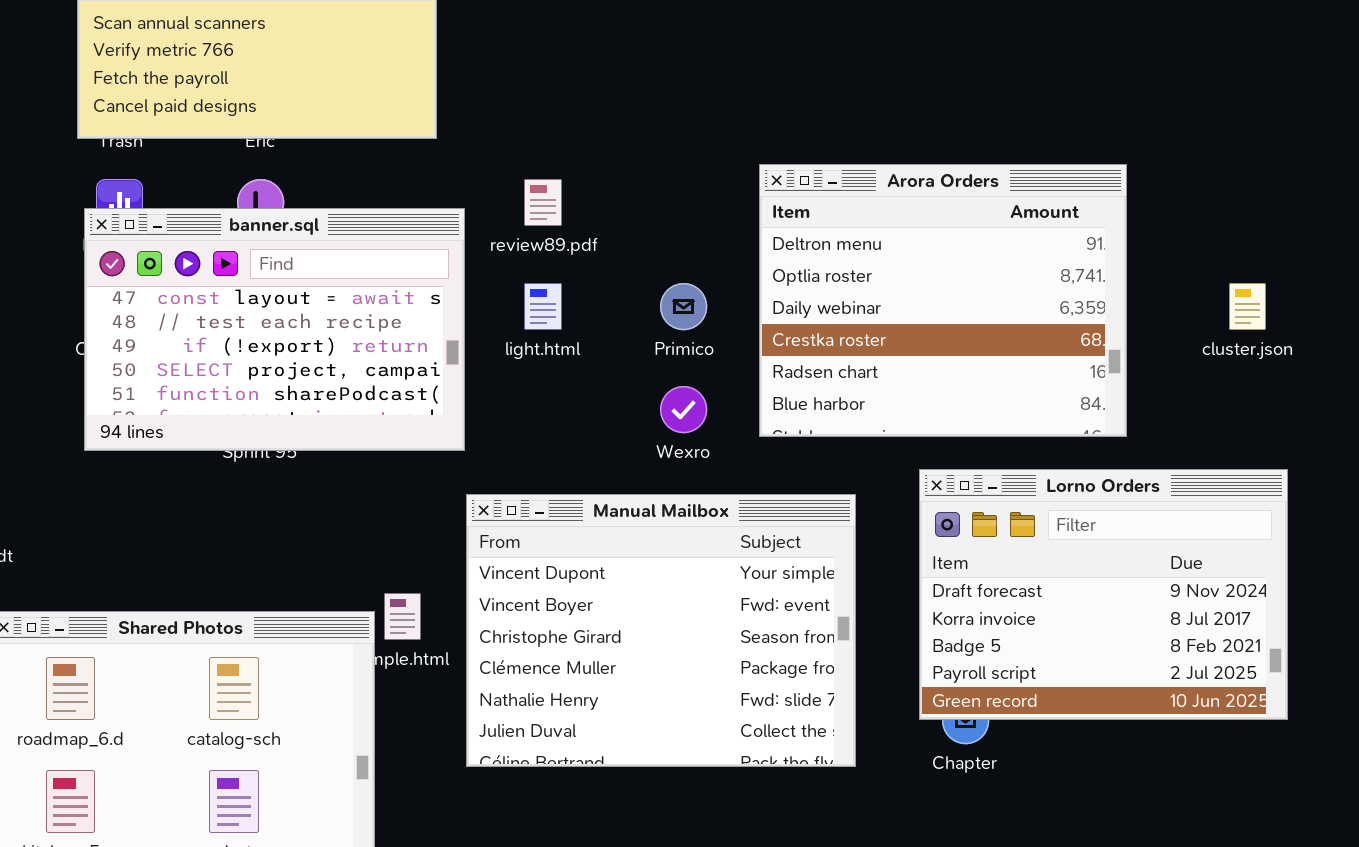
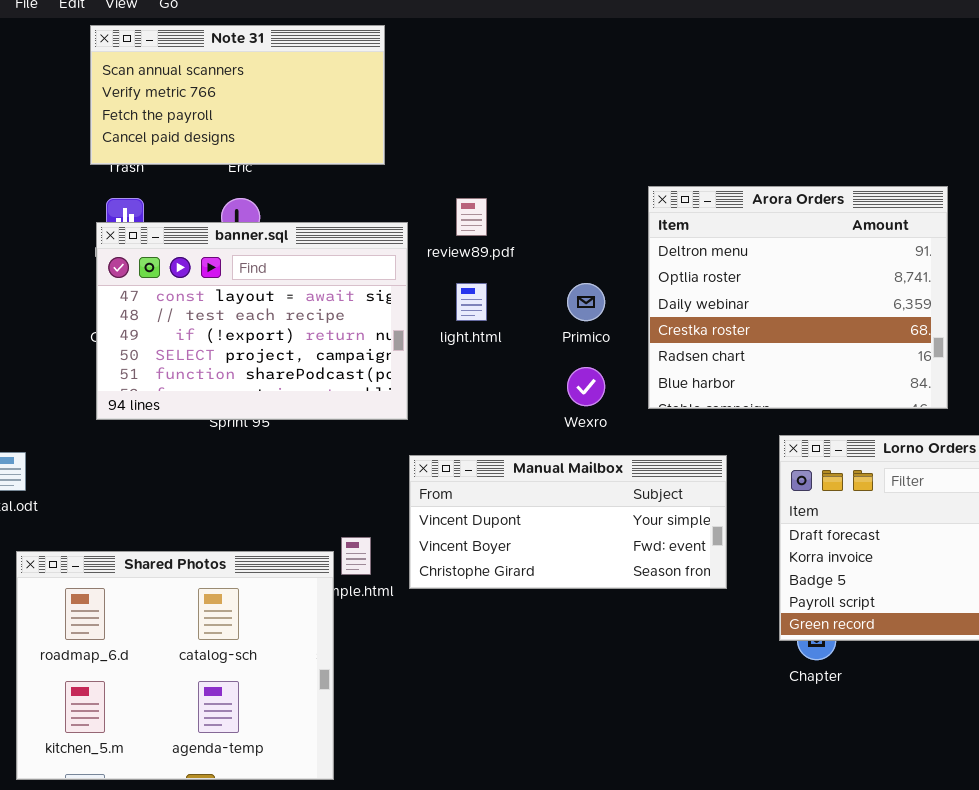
Manual Mailbox: [466,494,856,767] -> [409,455,727,589], resized

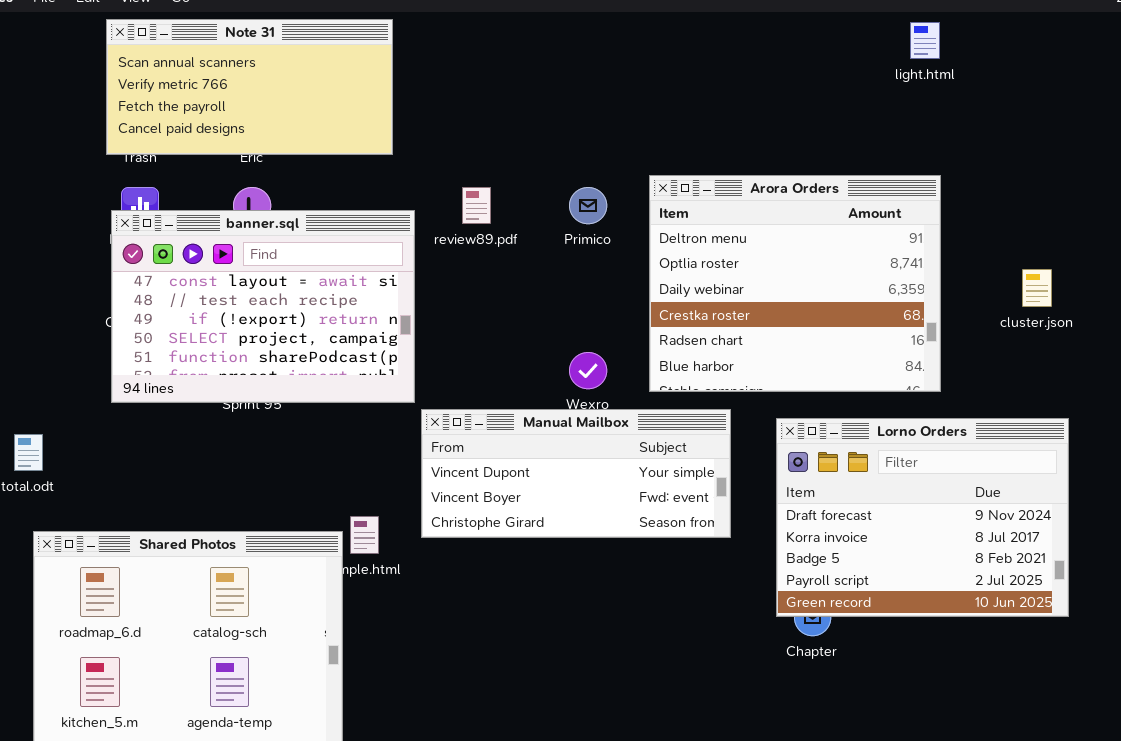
light.html: [456,283,487,321] -> [910,22,940,59], moved
Primico: [567,283,605,321] -> [569,187,607,224], moved
Manual Mailbox: [409,455,727,589] -> [421,409,731,538], moved

